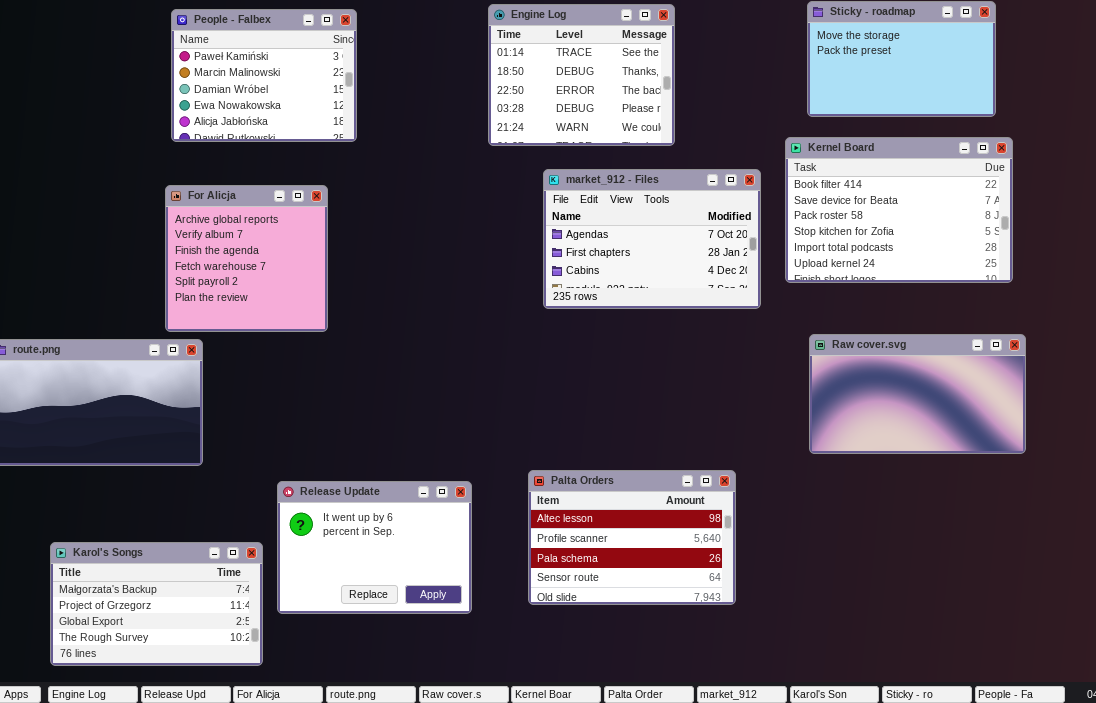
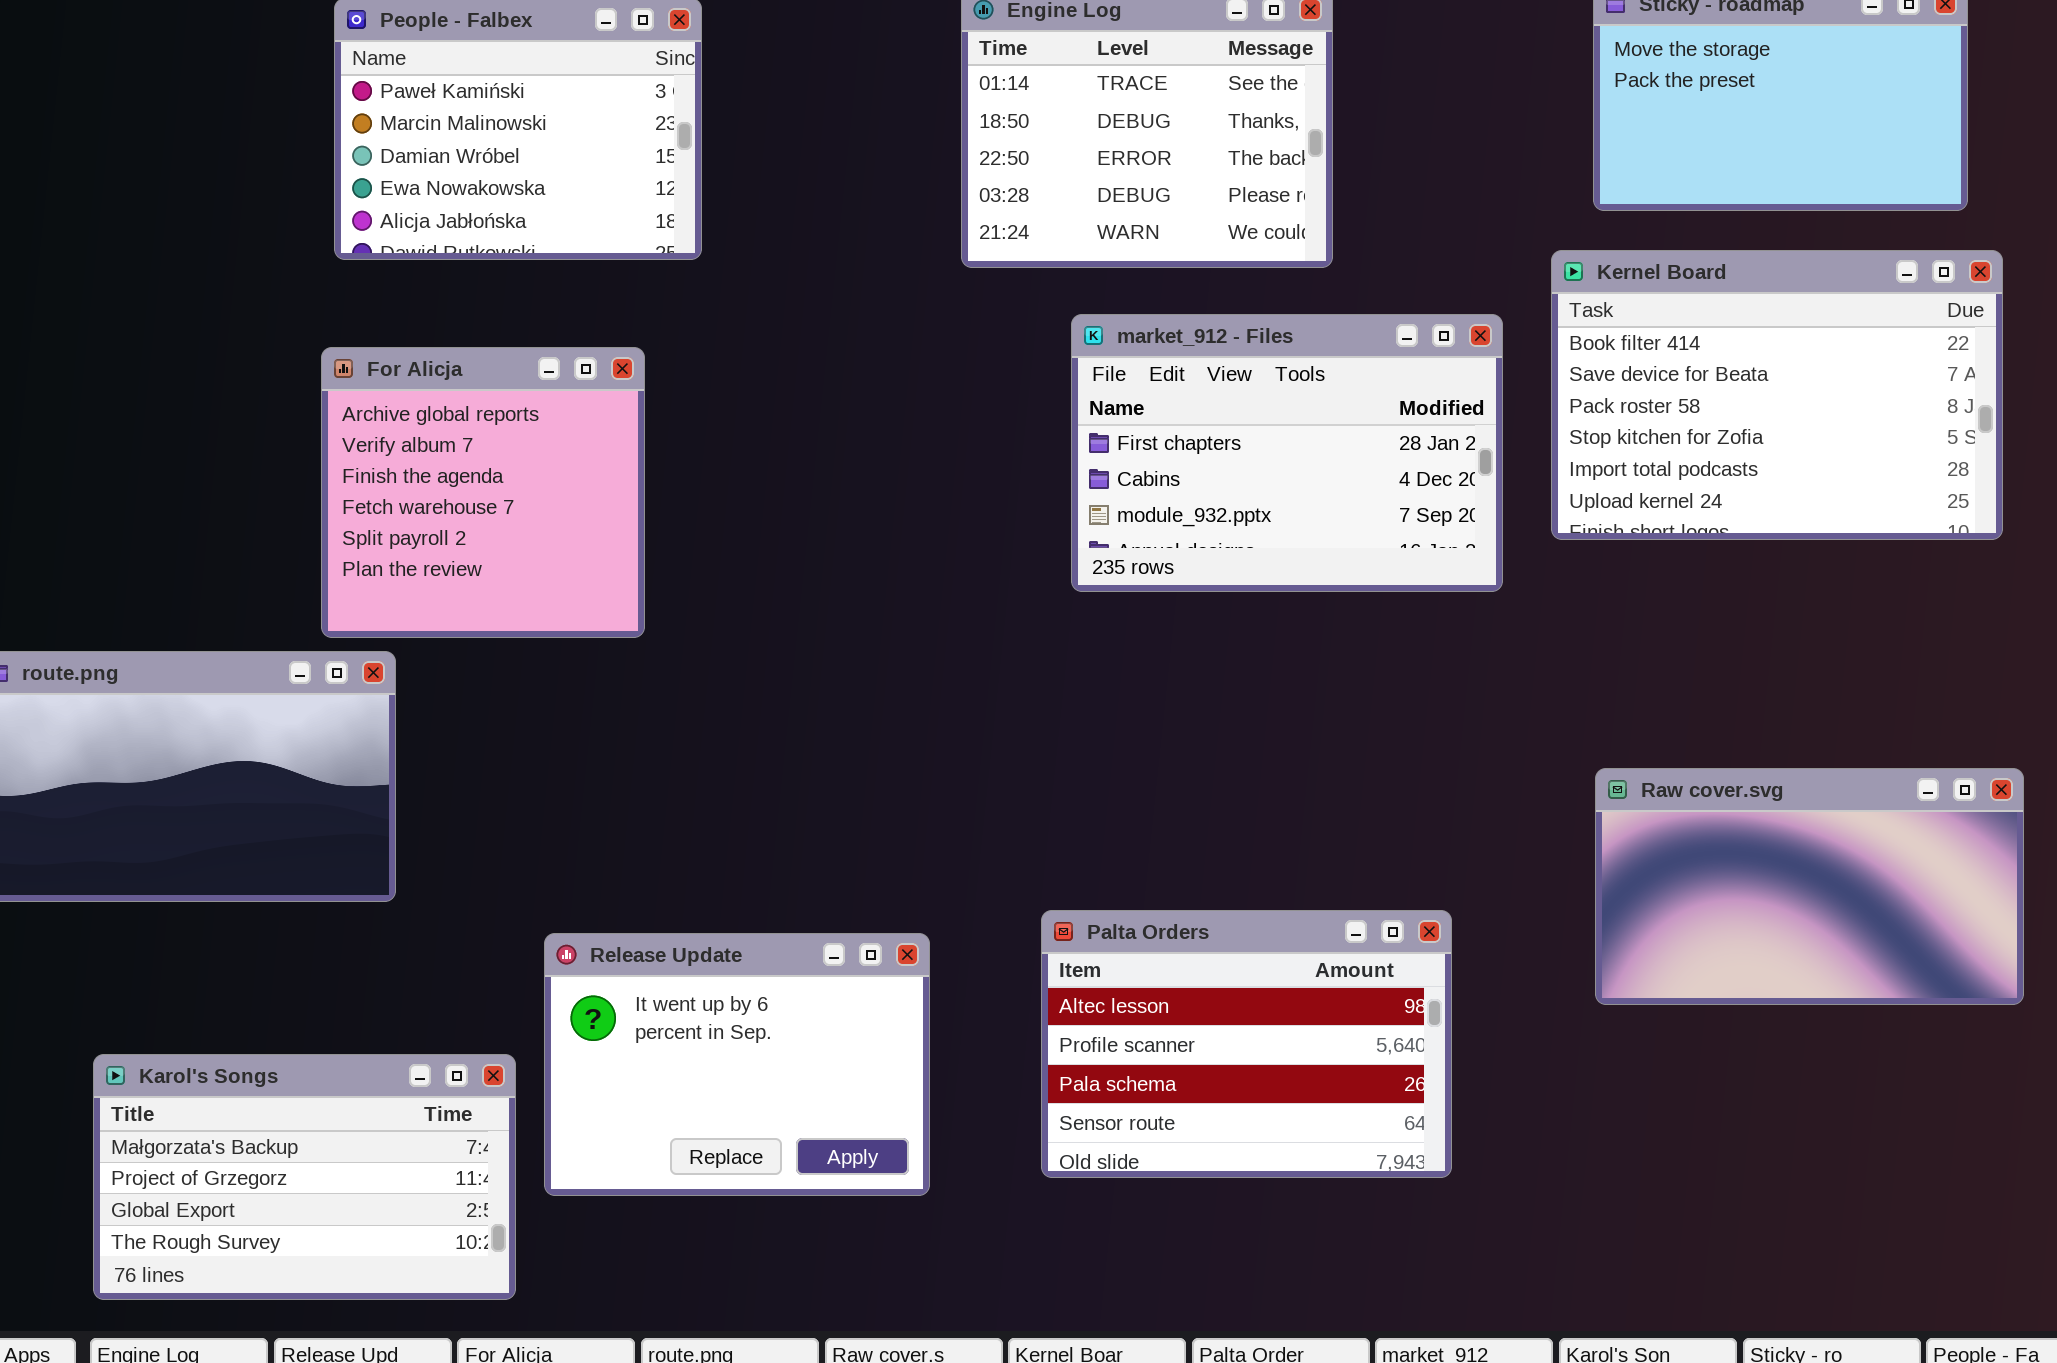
market_912 - Files: [543,169,761,309] -> [1071,314,1503,592], scrolled down 1 row
Raw cover.svg: [809,334,1026,454] -> [1595,768,2024,1005], moved

